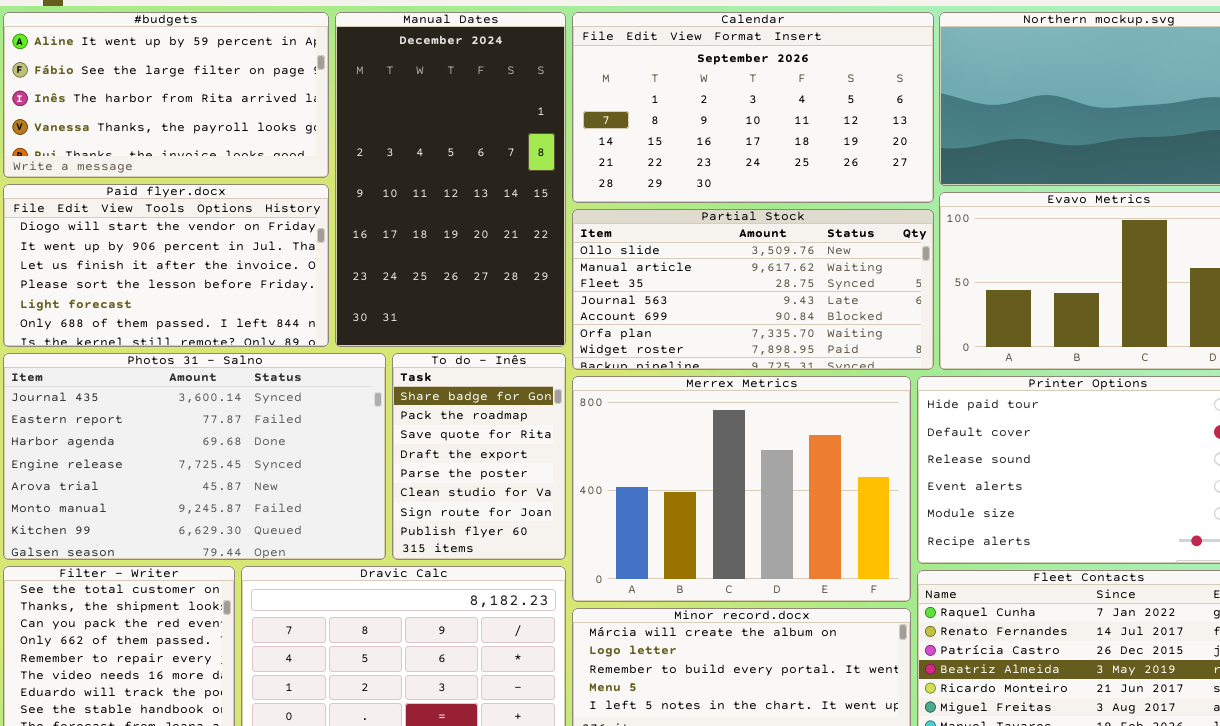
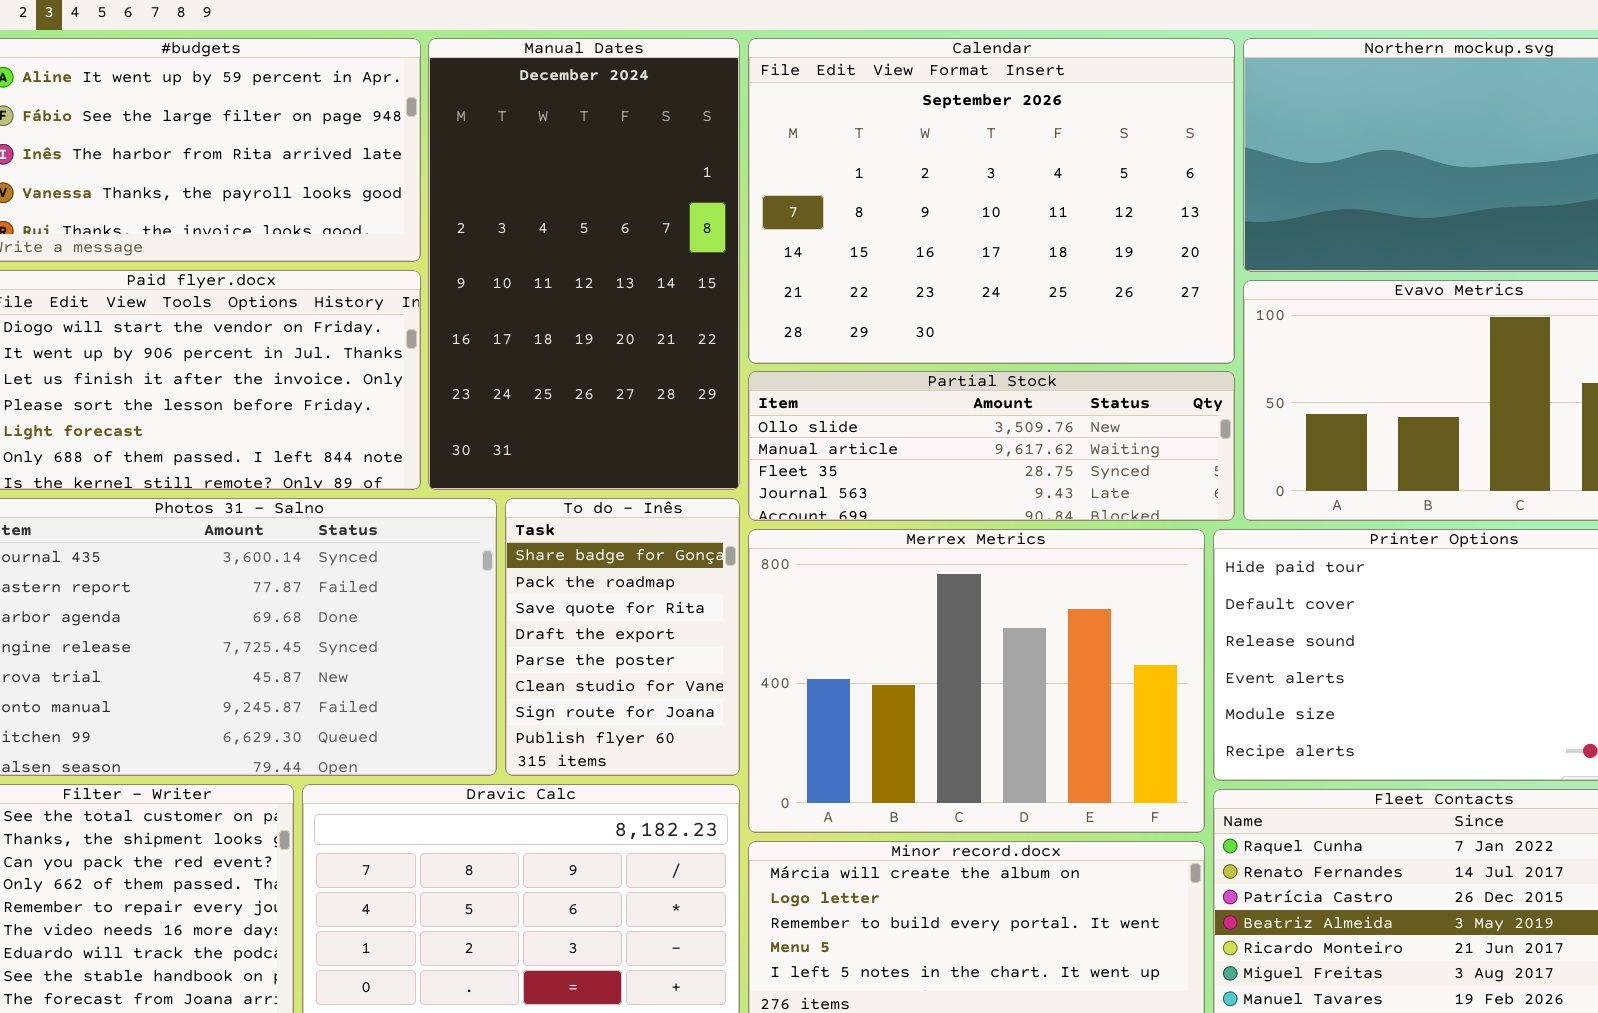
Calendar: [572,12,934,203] -> [748,38,1235,364], resized
Partial Stock: [572,209,934,370] -> [748,371,1235,521], resized

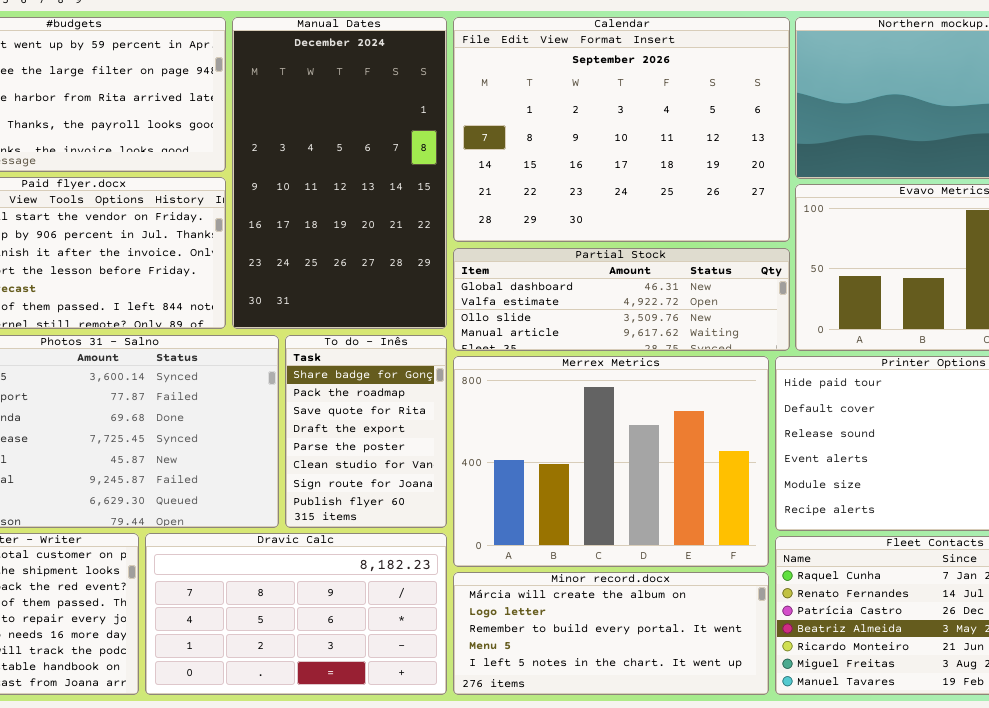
Partial Stock: [748,371,1235,521] -> [453,248,790,351], scrolled up 2 rows

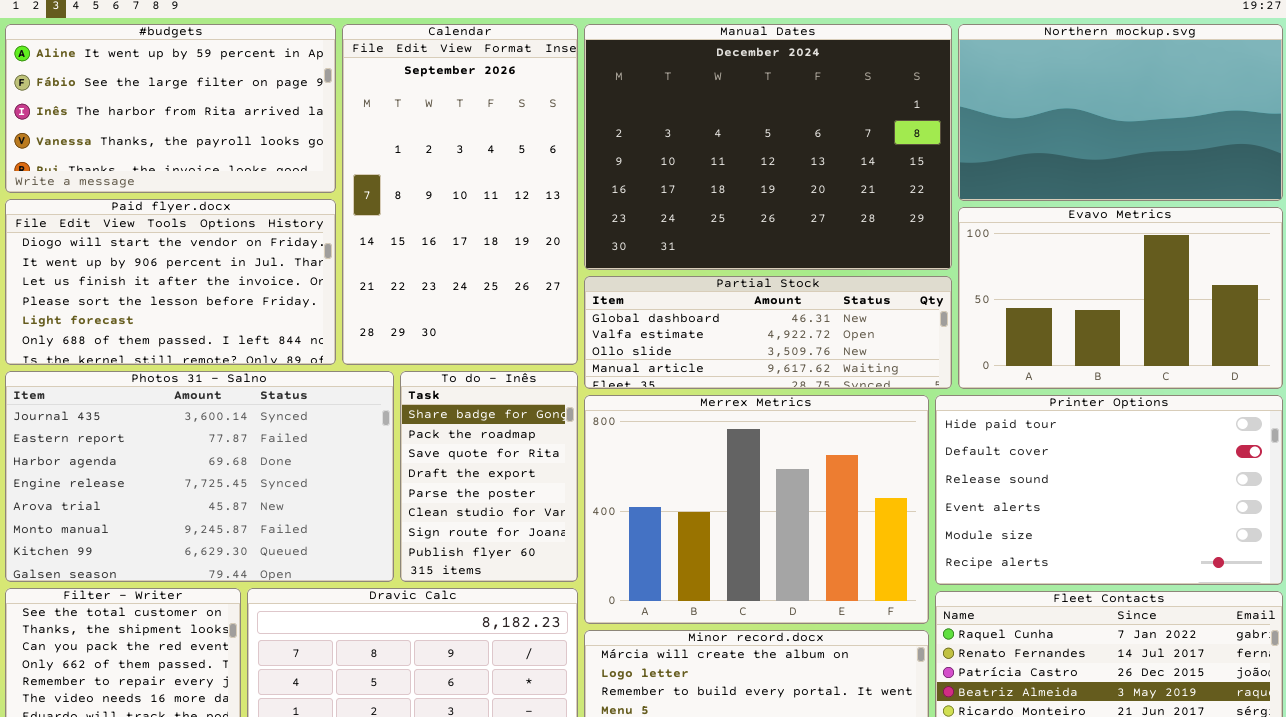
Manual Dates: [232,17,447,329] -> [584,24,952,270], moved, resized
Calendar: [453,17,790,242] -> [342,24,578,365], moved, resized

